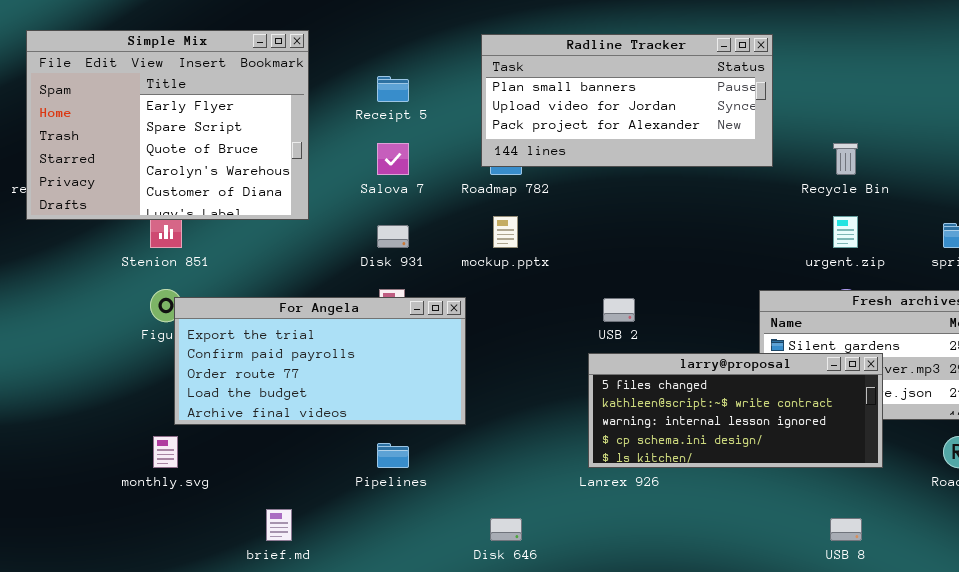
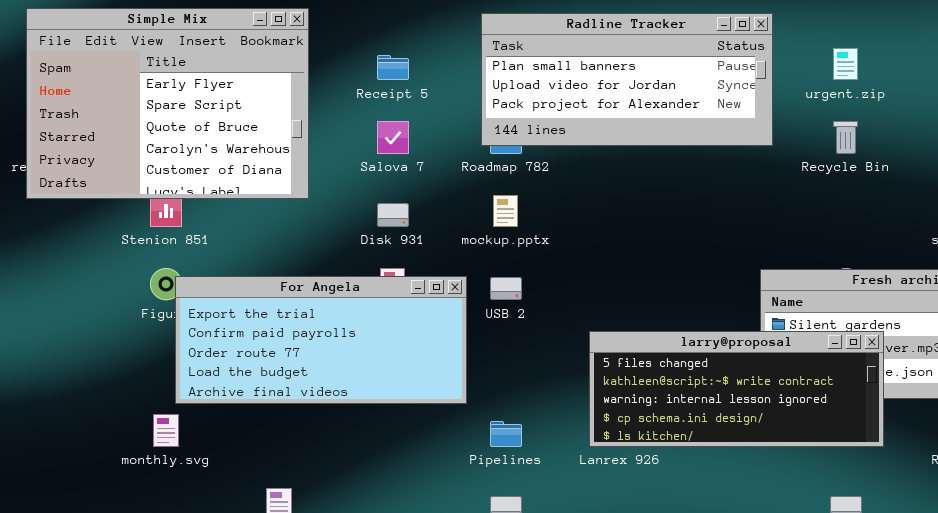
urgent.zip: [833,216,858,248] -> [833,48,858,80], moved
USB 2: [603,298,635,322] -> [490,277,522,300], moved
Pipelines: [377,443,409,468] -> [490,421,522,447], moved

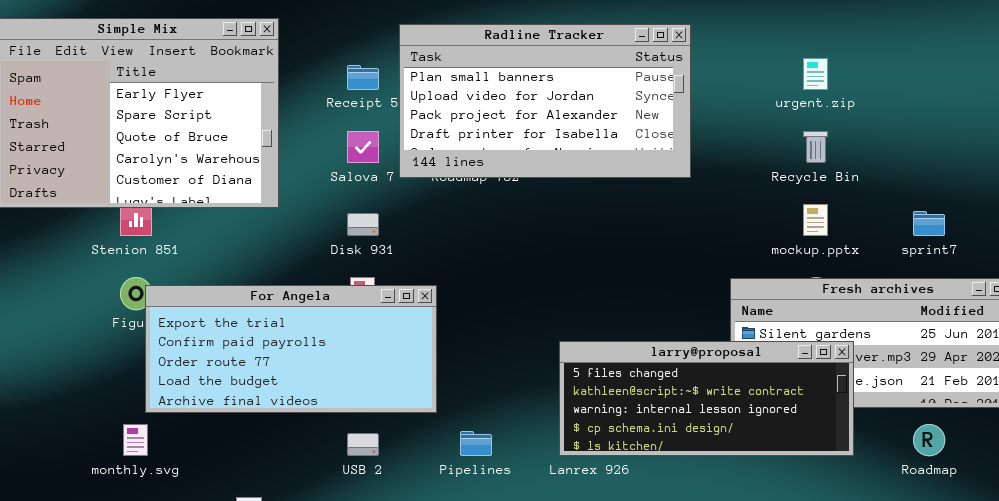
Radline Tracker: [481,13,773,146] -> [399,24,691,178], moved, resized
mockup.pptx: [493,195,518,227] -> [803,204,828,236], moved
USB 2: [490,277,522,300] -> [347,433,379,456], moved

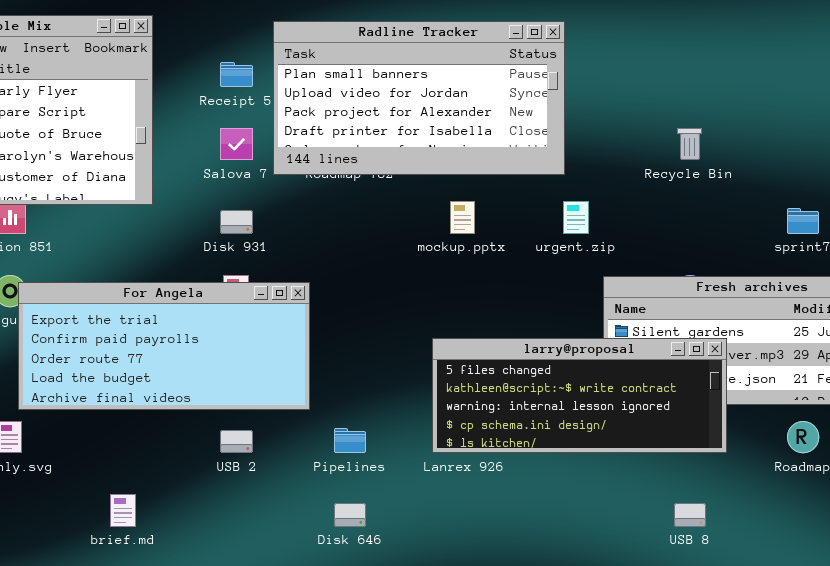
urgent.zip: [803,58,828,90] -> [563,201,589,234], moved
mockup.pptx: [803,204,828,236] -> [450,201,475,234], moved

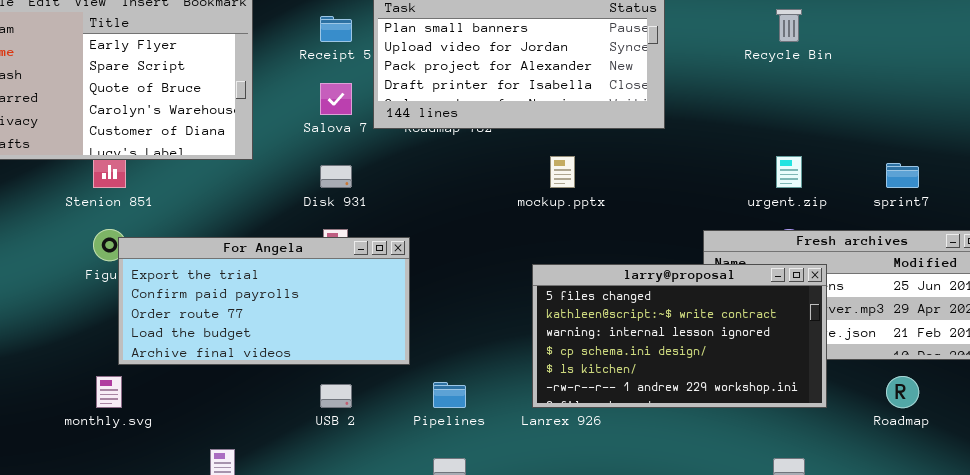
Recycle Bin: [677,128,702,160] -> [776,9,802,42], moved
urgent.zip: [563,201,589,234] -> [776,156,802,188], moved
larry@proposal: [432,338,727,453] -> [532,264,827,408], resized

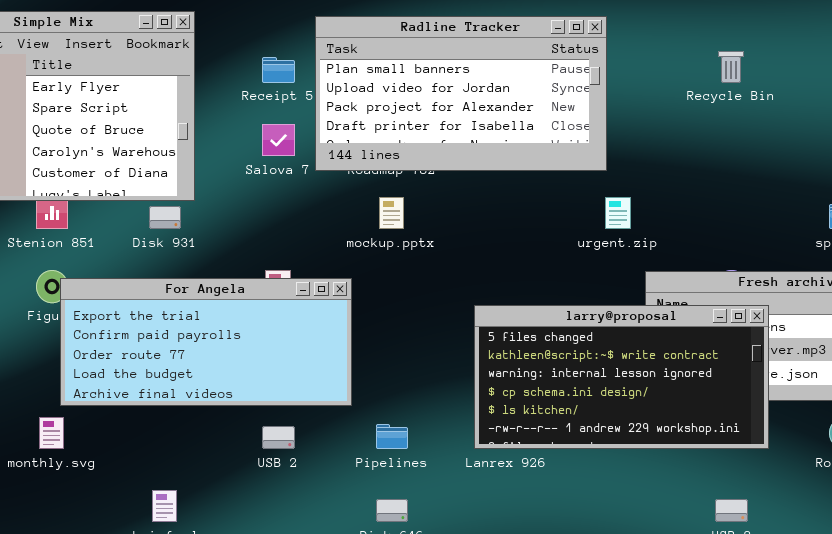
mockup.pptx: [550,156,575,188] -> [379,197,404,229], moved
urgent.zip: [776,156,802,188] -> [605,197,631,229], moved
Disk 931: [320,165,352,188] -> [149,206,181,229], moved

